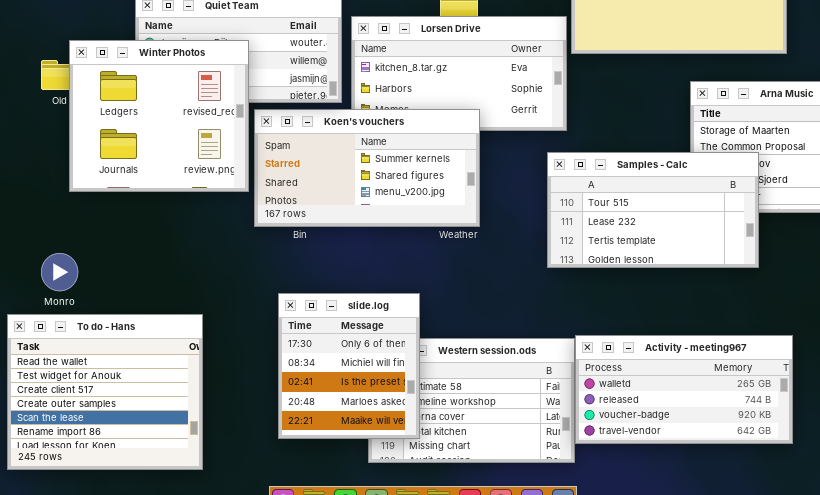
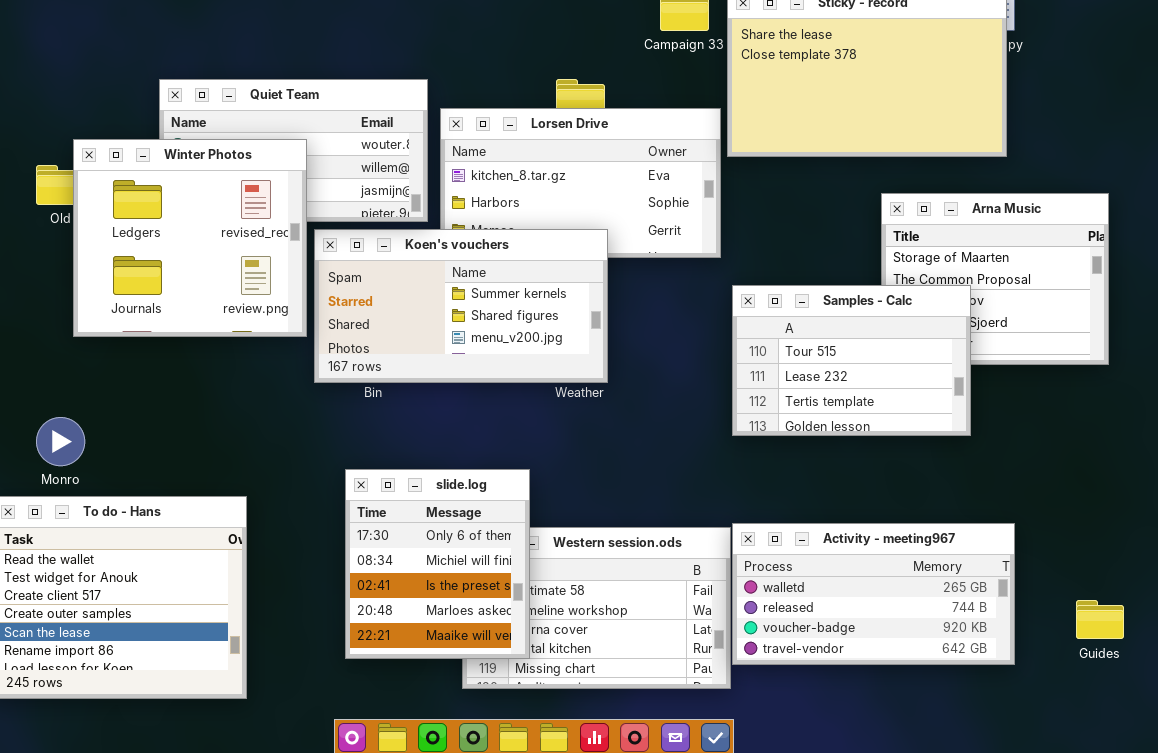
Samples - Calc: [547,152,759,268] -> [732,285,971,436], resized

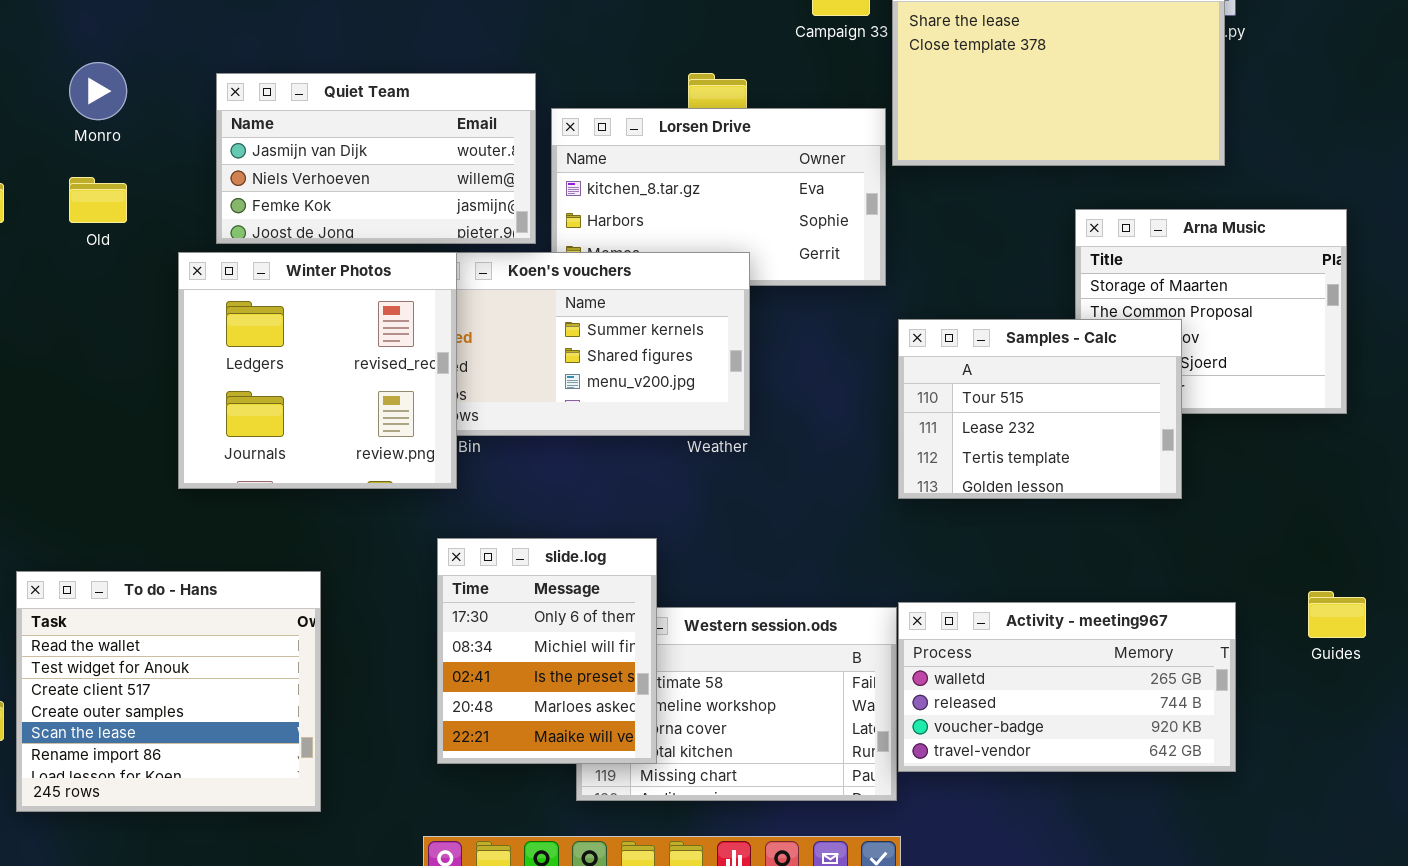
Winter Photos: [73,139,307,337] -> [178,252,457,489], moved
Monro: [36,417,85,466] -> [69,62,127,120], moved
Guides: [1076,600,1124,639] -> [1308,591,1366,638], moved

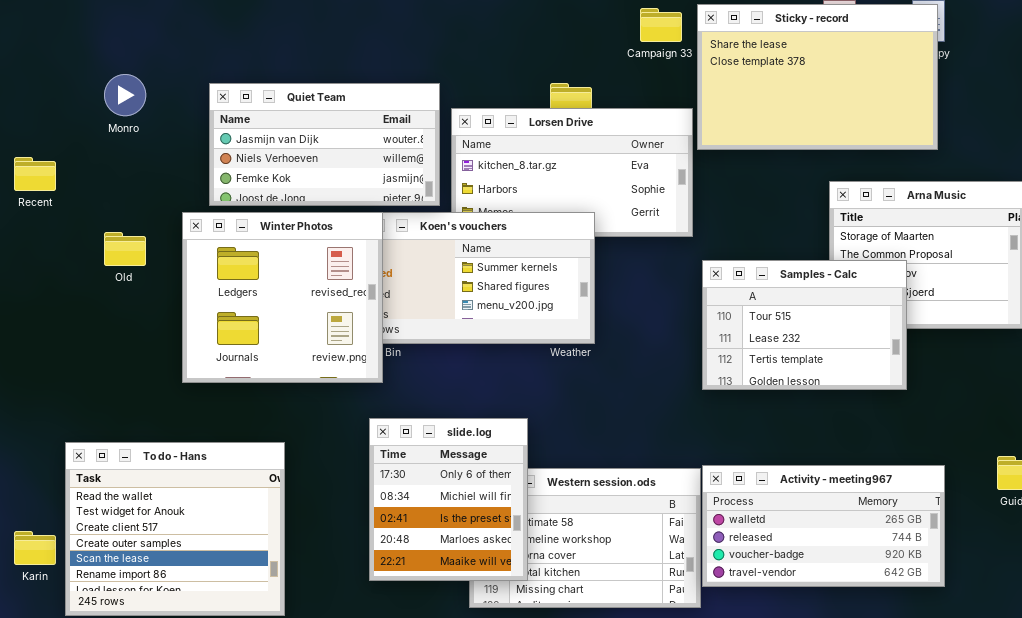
Old: [69,177,127,223] -> [104,232,146,266], moved

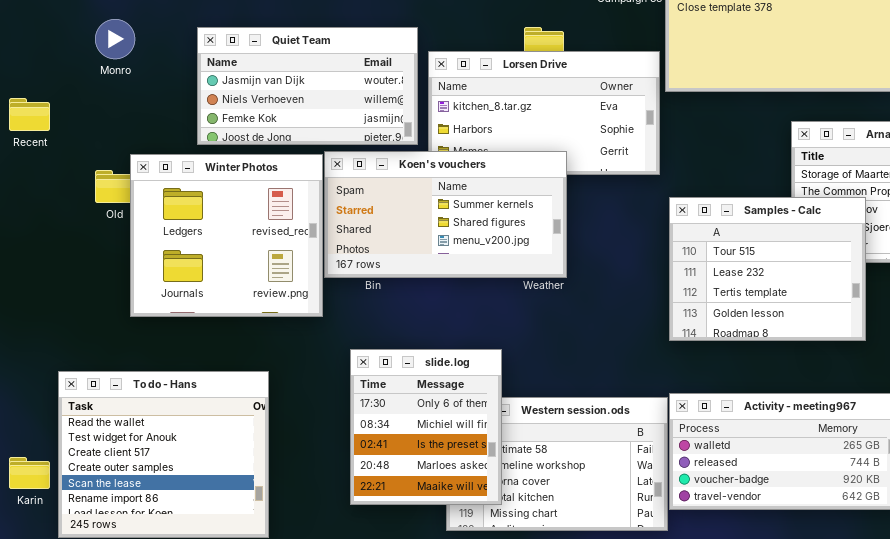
Winter Photos: [182,212,383,383] -> [130,154,323,317], moved
Samples - Calc: [702,260,907,390] -> [669,197,866,341], resized

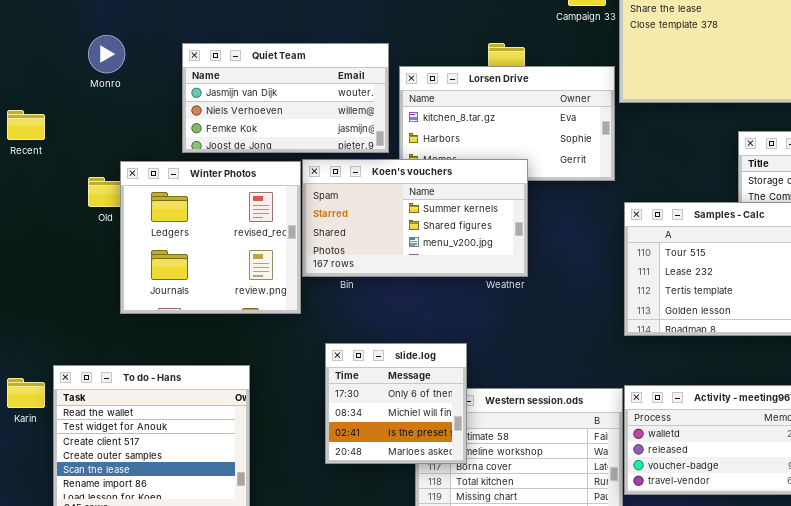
slide.log: [350,349,502,505] -> [325,343,467,464], resized
Karin: [9,457,50,489] -> [7,378,45,408], moved

